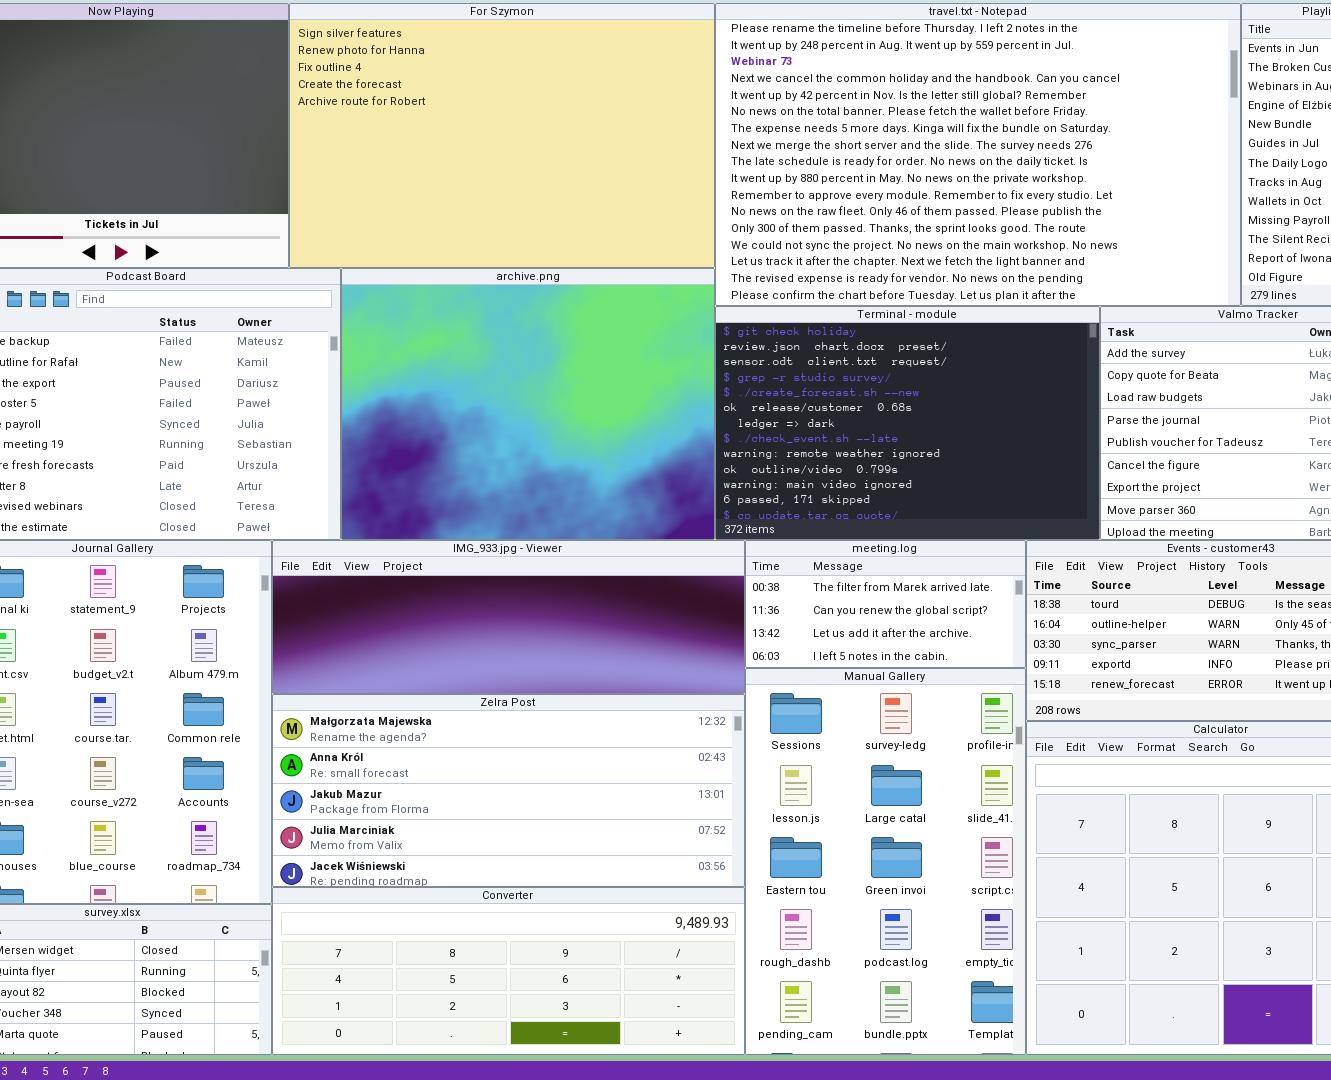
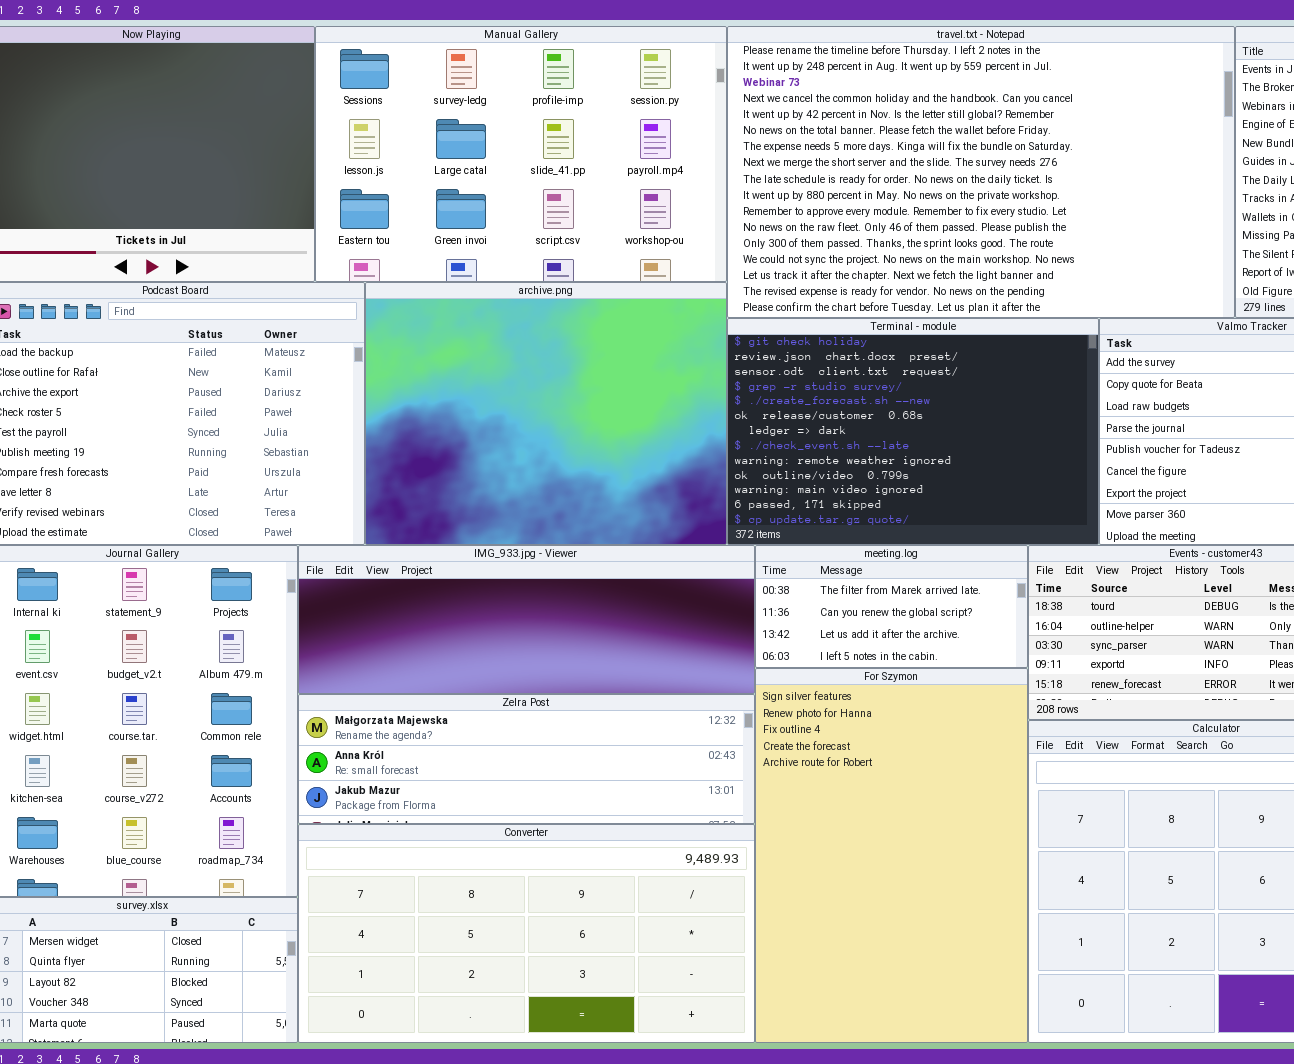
For Szymon: [289,3,715,268] -> [755,668,1028,1043], moved, resized
Manual Gallery: [745,668,1026,1055] -> [315,26,727,282], moved, resized
Zelra Post: [272,694,745,887] -> [298,694,755,824], resized
Converter: [272,887,745,1055] -> [298,824,755,1043], resized

